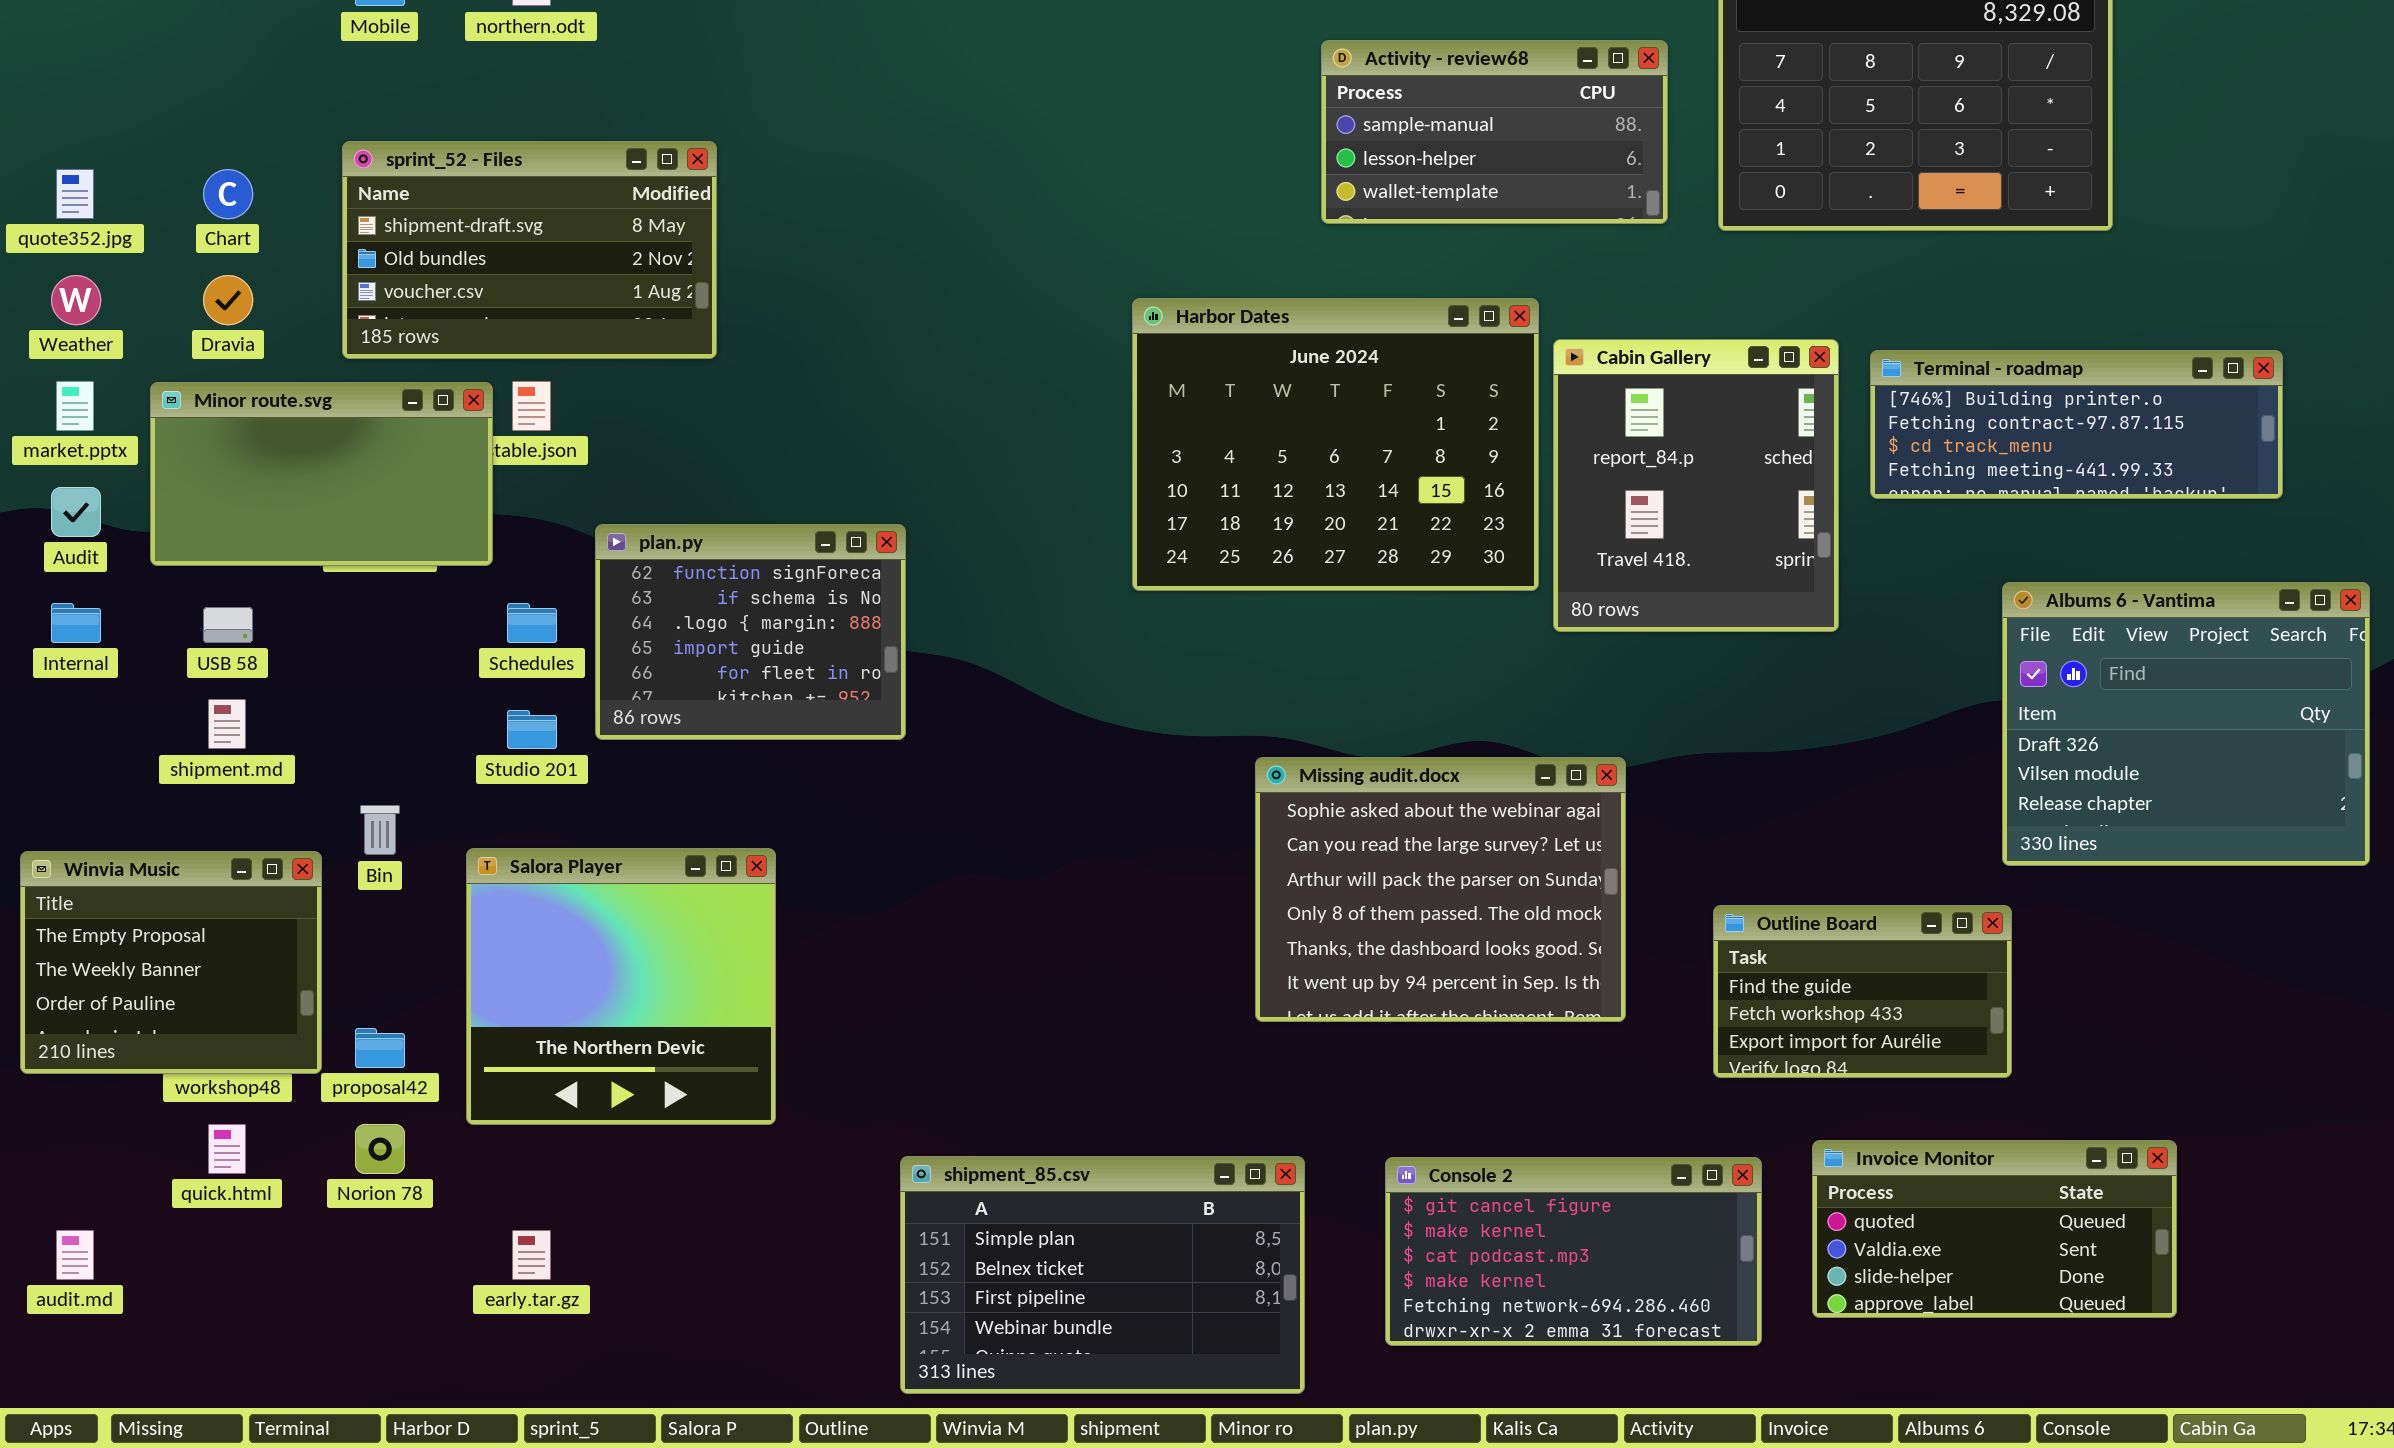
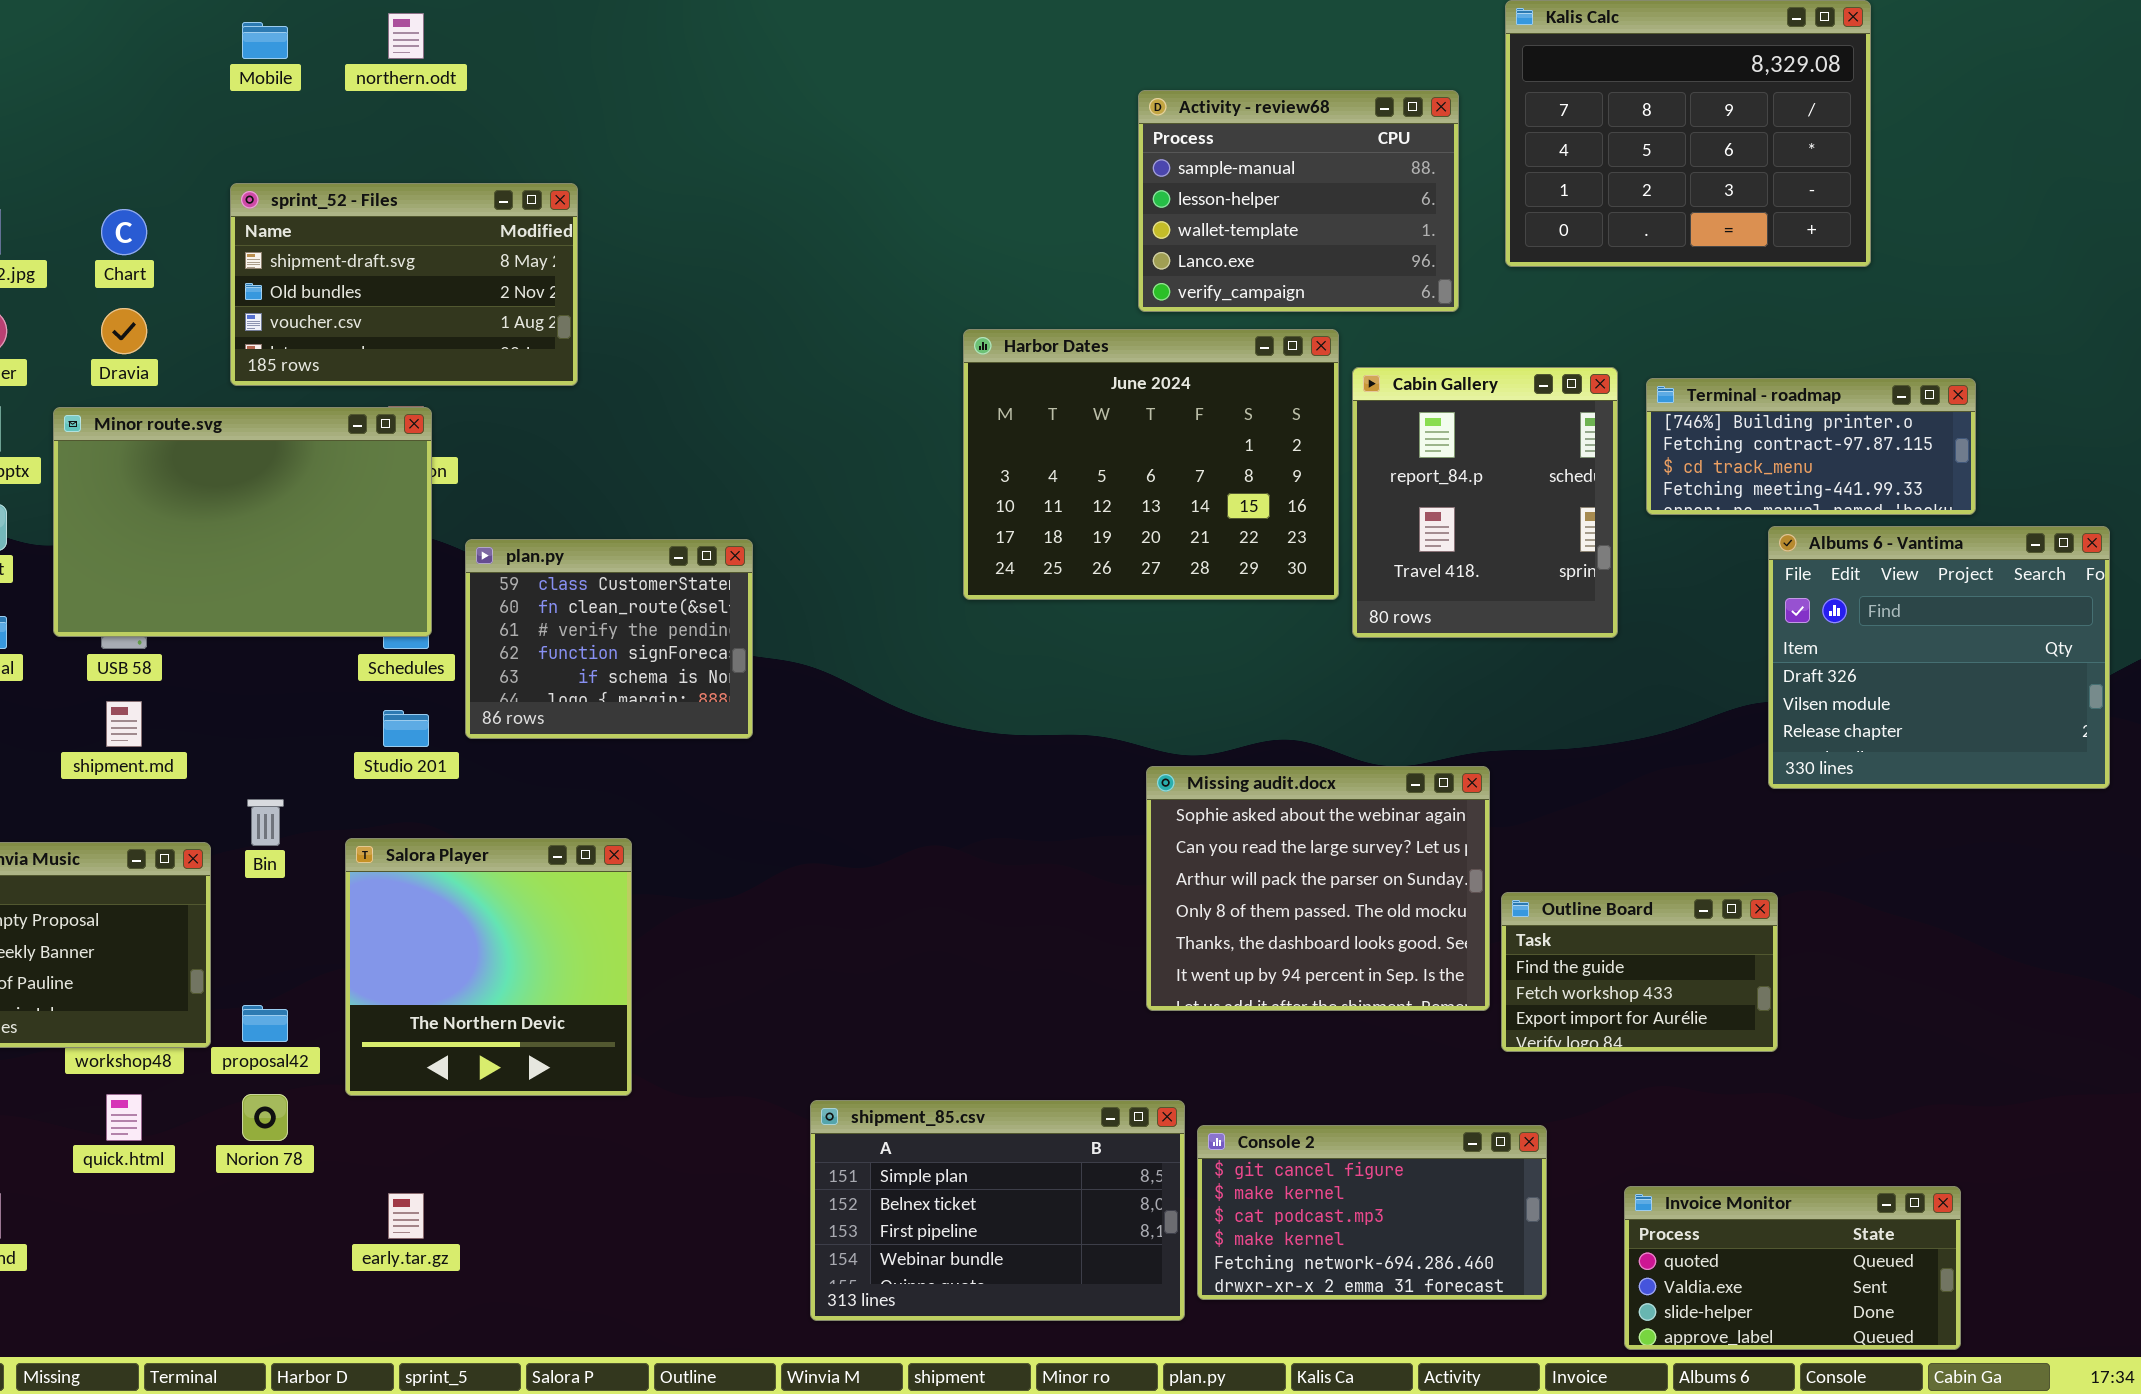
Activity - review68: [1321,40,1668,224] -> [1138,90,1459,312], resized
Terminal - roadmap: [1870,350,2283,499] -> [1646,378,1976,515], resized
Minor route.svg: [150,382,493,566] -> [53,407,432,637], resized
plan.py: [595,524,906,740] -> [465,539,753,739], scrolled up 3 rows
Albums 6 - Vantima: [2002,582,2370,866] -> [1768,526,2110,789], moved
Missing audit.docx: [1255,757,1626,1022] -> [1146,766,1490,1011], moved
Invoice Monitor: [1812,1140,2177,1318] -> [1624,1186,1961,1350], moved
shipment_85.csv: [900,1156,1305,1394] -> [810,1100,1185,1321], moved

